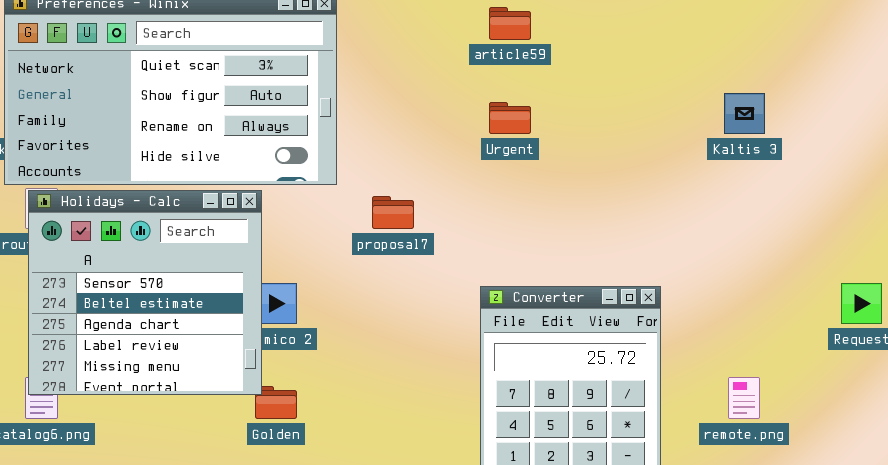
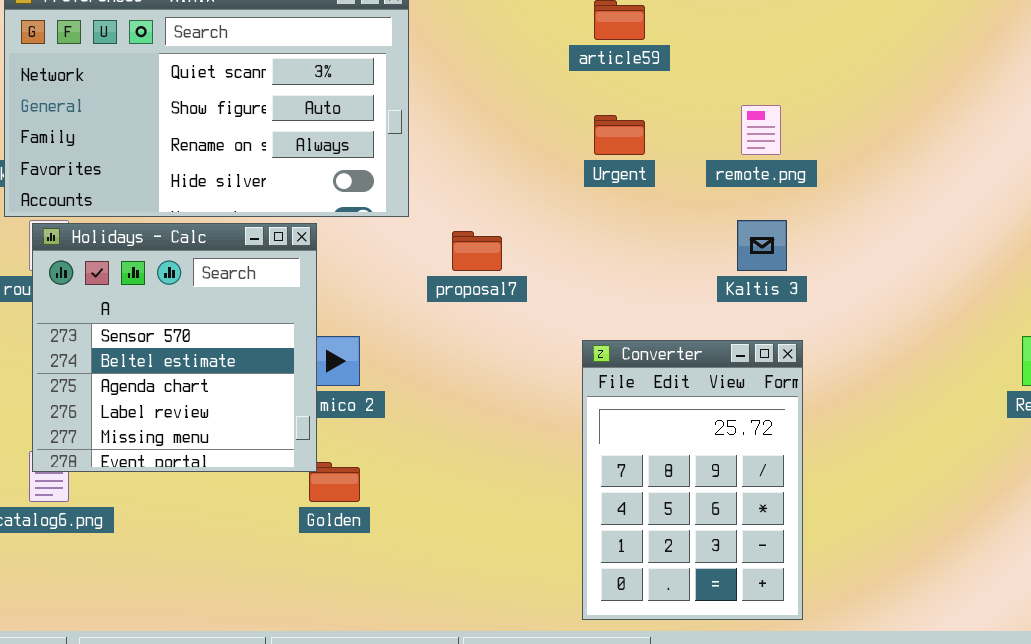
Kaltis 3: [724,93,765,134] -> [737,220,787,271], moved
remote.png: [728,377,760,419] -> [741,105,781,155], moved

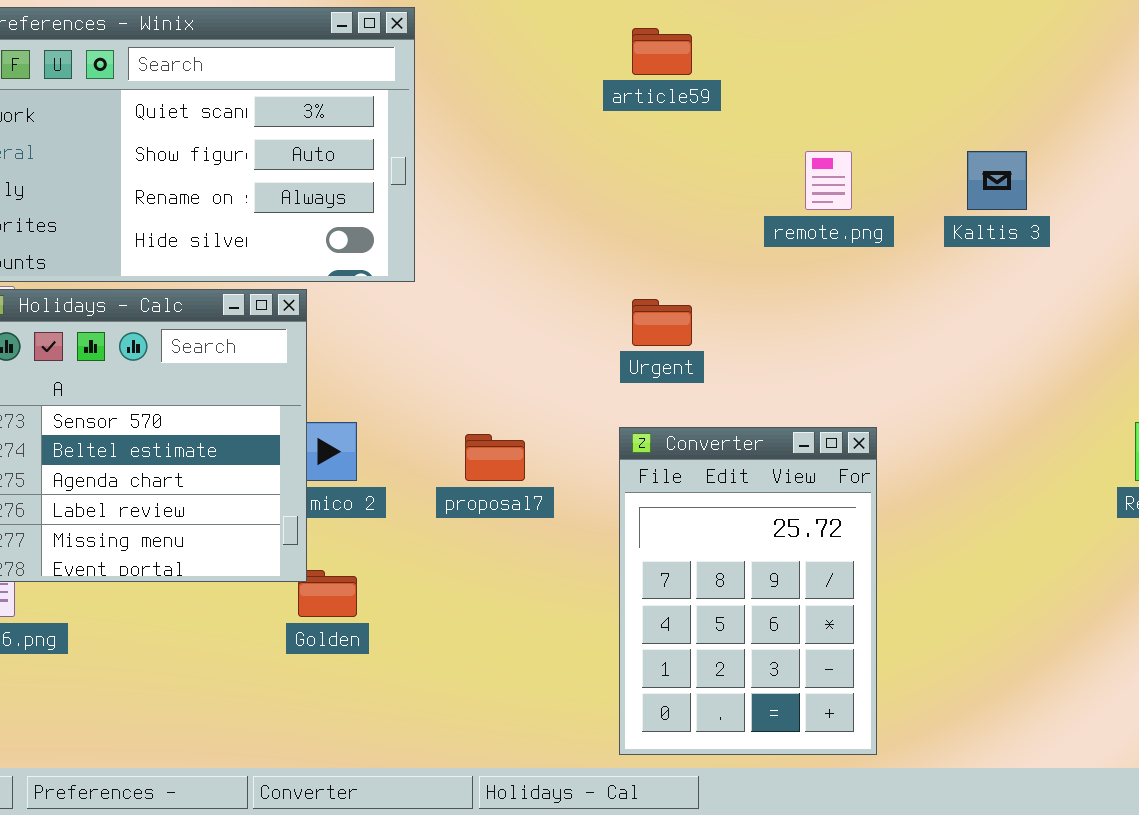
Urgent: [594,115,645,155] -> [632,299,692,346], moved
Kaltis 3: [737,220,787,271] -> [967,151,1027,210], moved
proposal7: [452,231,502,271] -> [465,434,525,481], moved

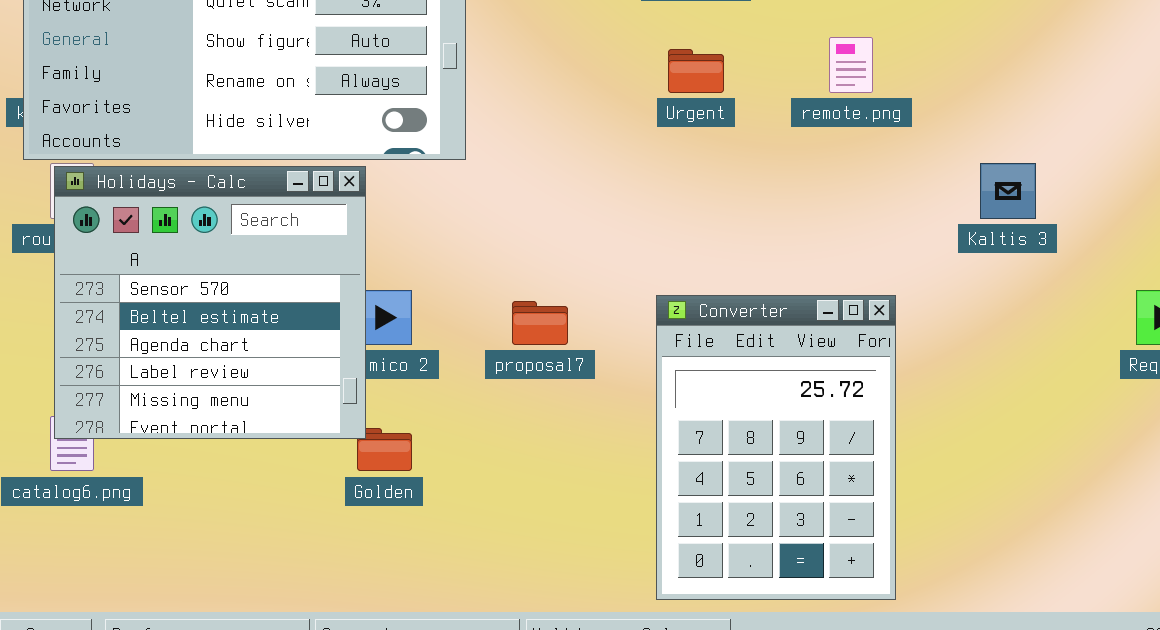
Kaltis 3: [967,151,1027,210] -> [980,163,1036,219], moved
Urgent: [632,299,692,346] -> [668,49,724,93], moved

